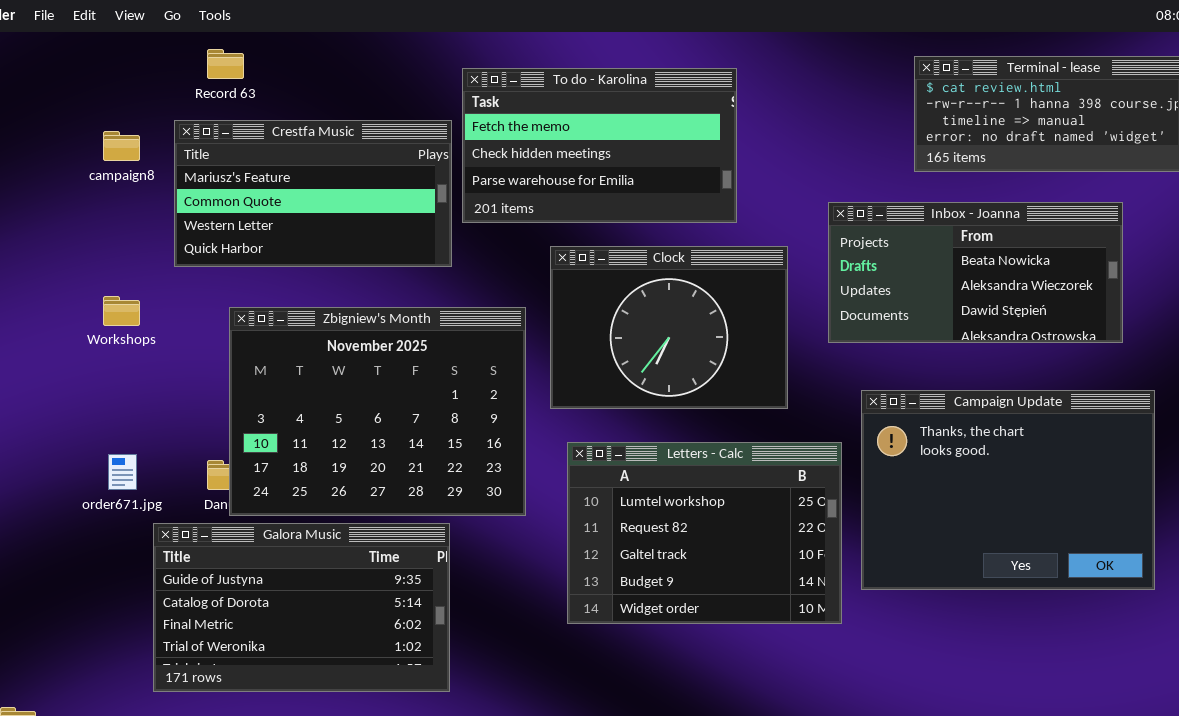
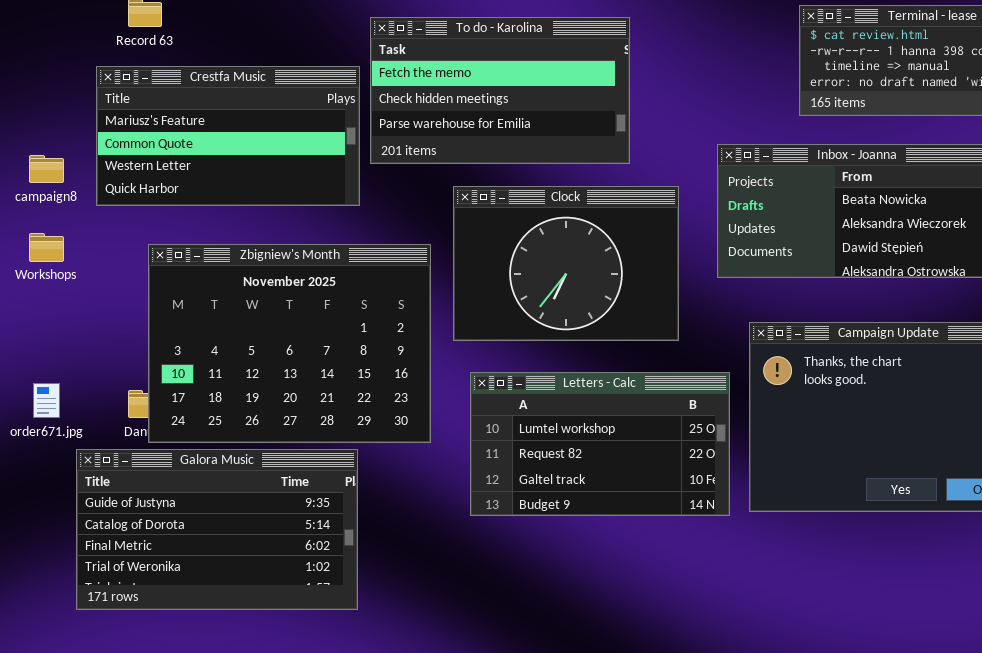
campaign8: [103,131,140,161] -> [29,155,64,183], moved
Letters - Calc: [567,442,842,624] -> [470,372,730,516], resized

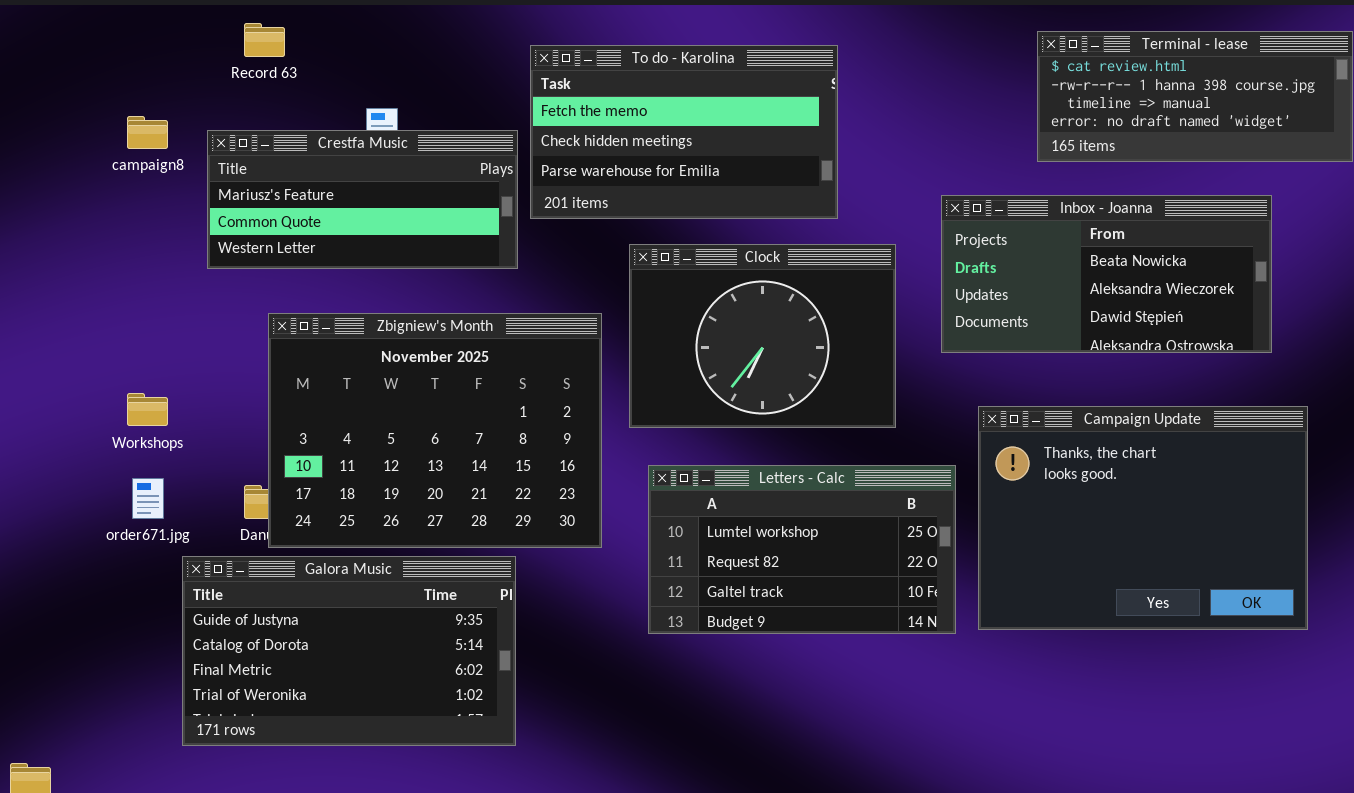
Crestfa Music: [96,66,360,206] -> [207,130,518,269], resized
campaign8: [29,155,64,183] -> [127,116,168,149], moved
Workshops: [29,233,64,262] -> [127,393,168,426], moved

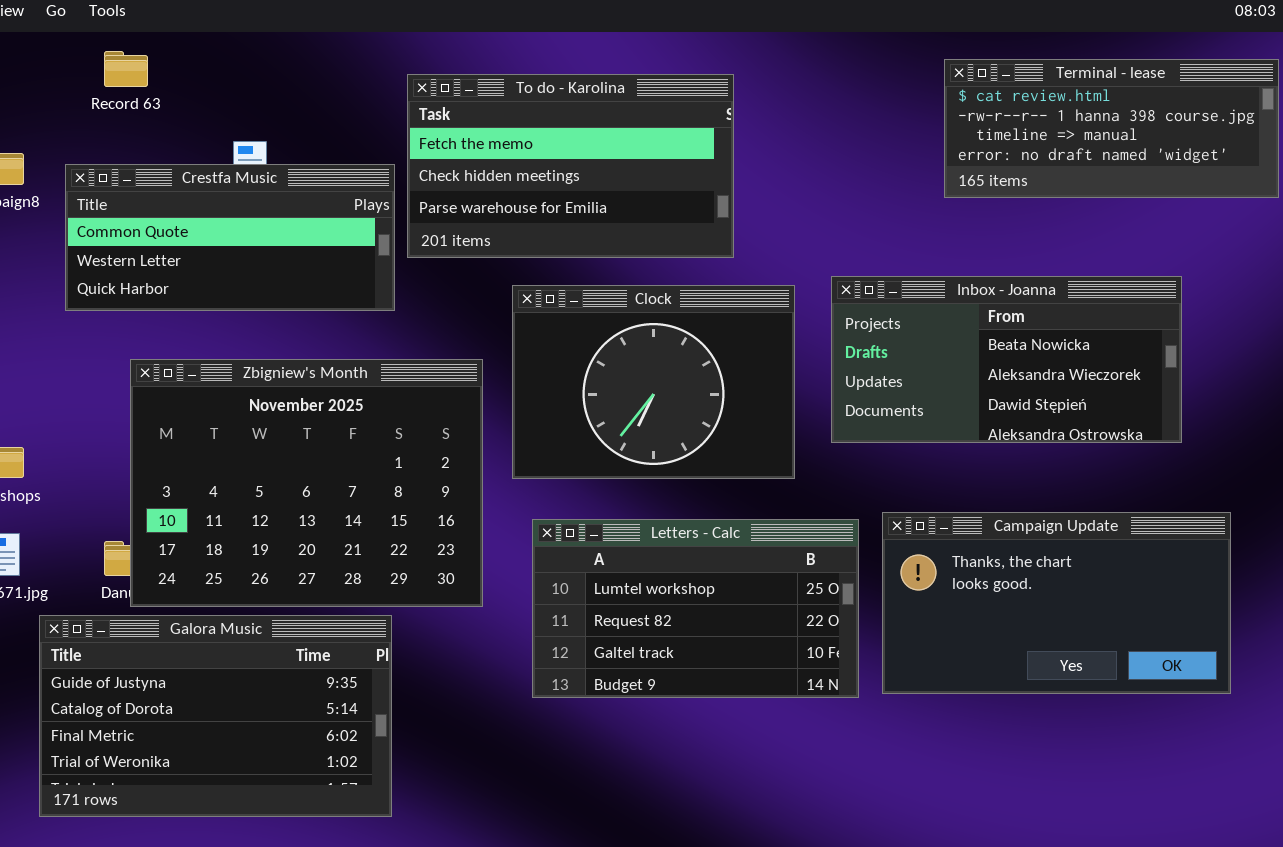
Crestfa Music: [207,130,518,269] -> [65,164,395,311], scrolled down 1 row
Inbox - Joanna: [941,195,1272,353] -> [831,276,1182,443], moved
Campaign Update: [978,406,1308,630] -> [882,512,1231,694], resized

